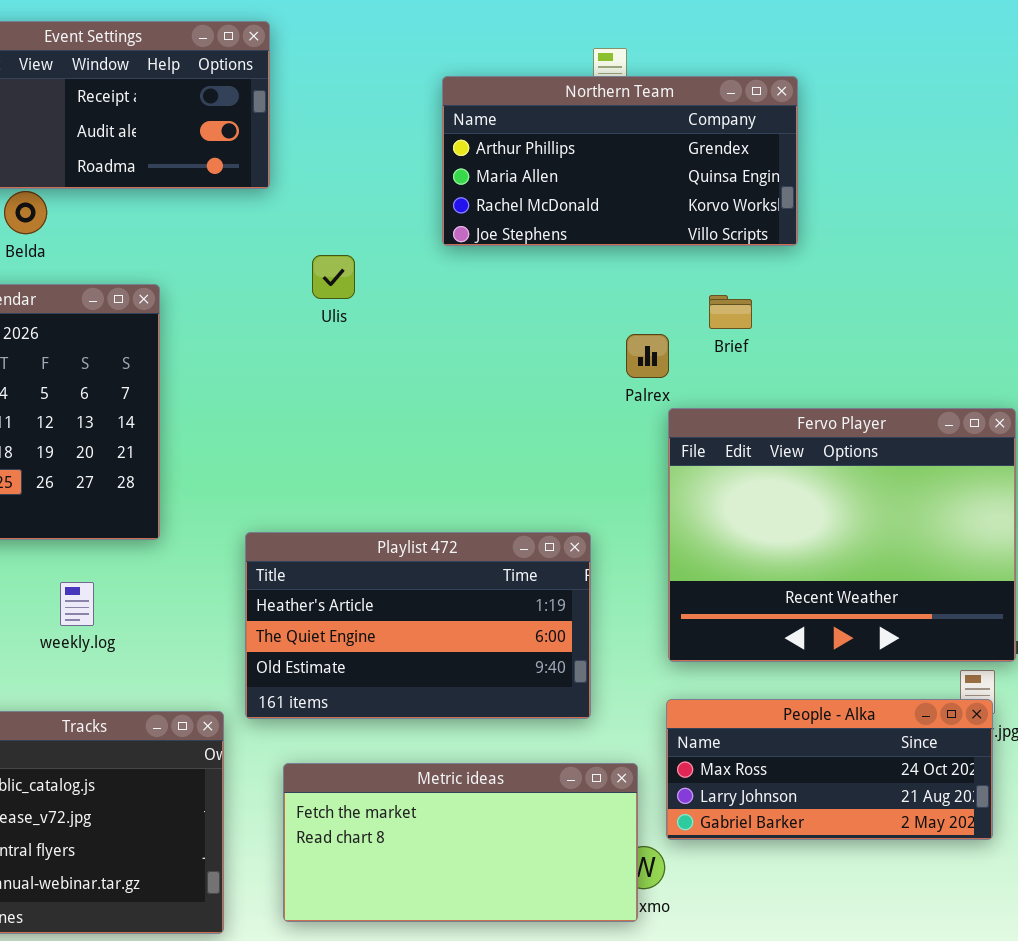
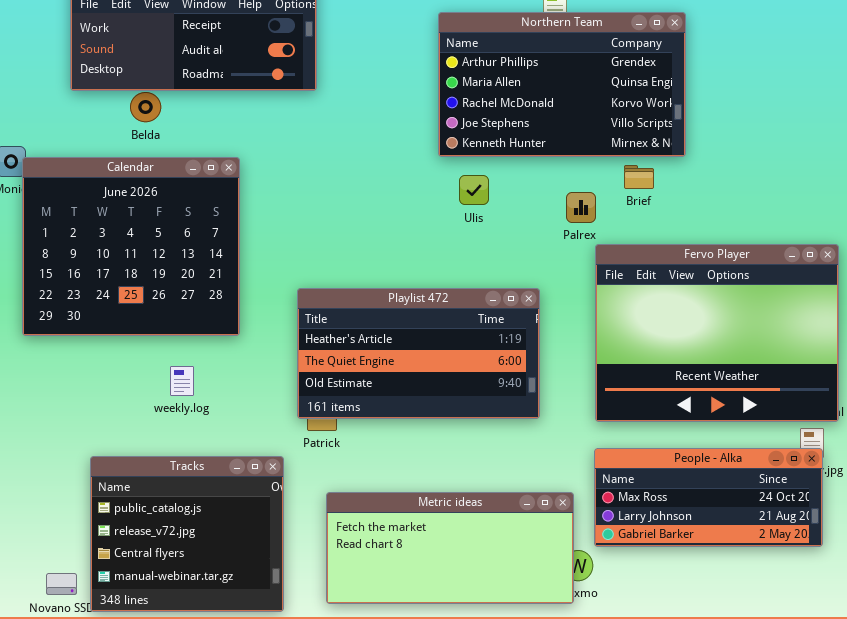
Northern Team: [442,76,798,246] -> [438,12,686,157], resized
Ulis: [312,255,355,299] -> [459,175,489,205], moved
Playlist 472: [245,532,591,719] -> [297,288,540,419], moved

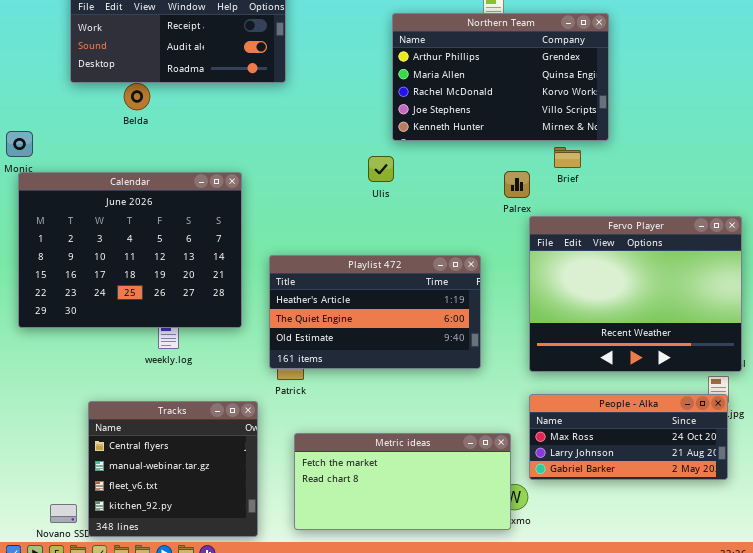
Calendar: [22,157,240,336] -> [18,172,242,328], moved, resized
Ulis: [459,175,489,205] -> [368,156,394,182], moved
Tracks: [90,456,284,612] -> [88,401,258,537], scrolled down 2 rows

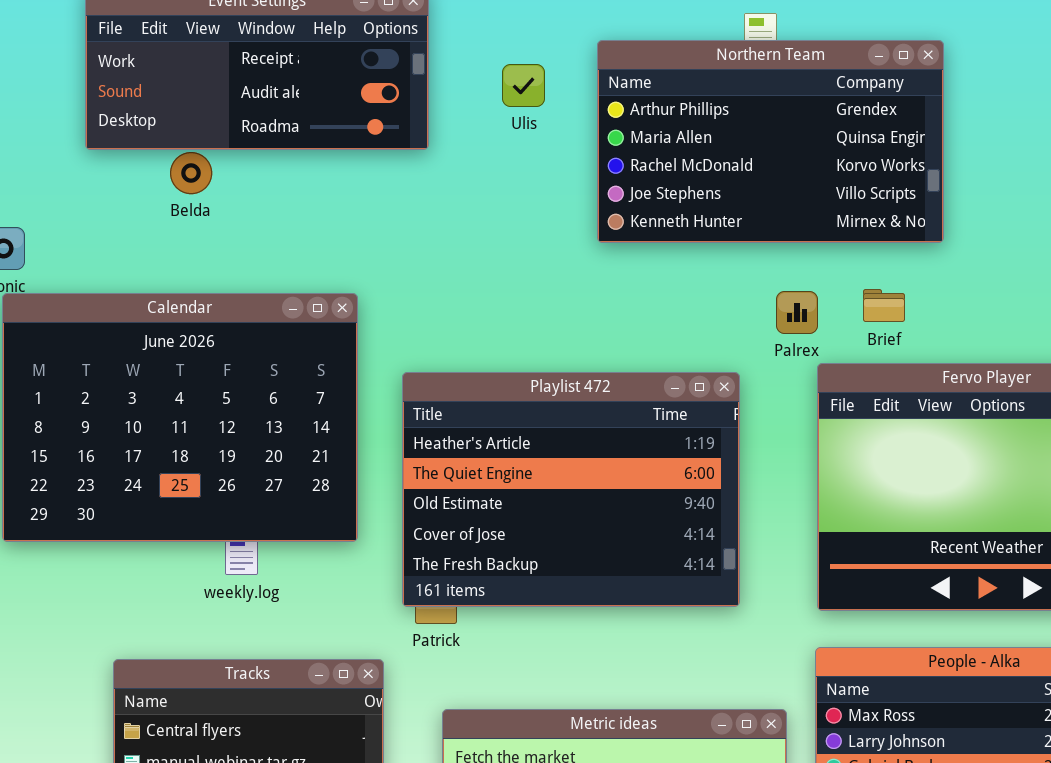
Brief: [554,147,581,168] -> [863,289,905,322], moved
Ulis: [368,156,394,182] -> [502,64,545,107], moved
Playlist 472: [269,255,481,369] -> [402,372,740,607], resized

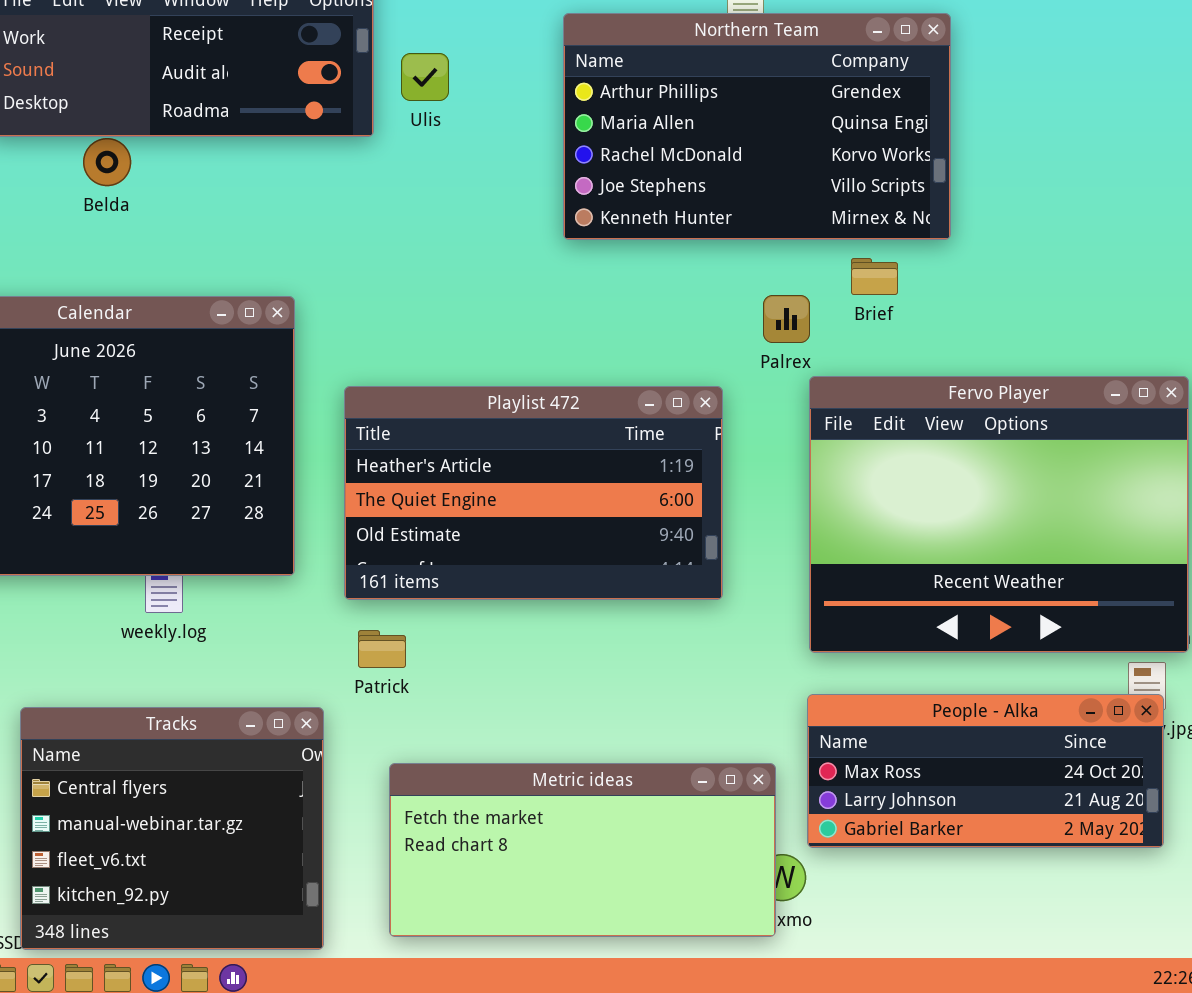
Ulis: [502,64,545,107] -> [401,53,449,101], moved
Brief: [863,289,905,322] -> [851,258,898,295], moved
Playlist 472: [402,372,740,607] -> [344,386,723,600], resized

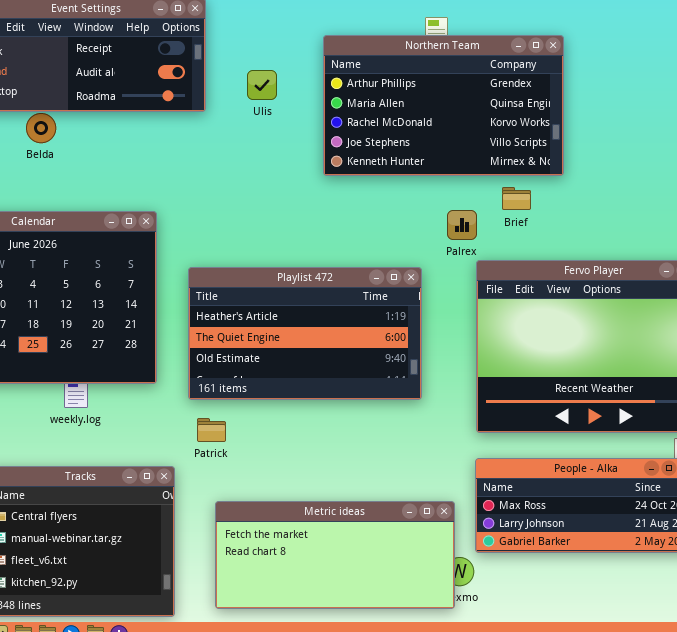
Ulis: [401,53,449,101] -> [247,70,277,100], moved

